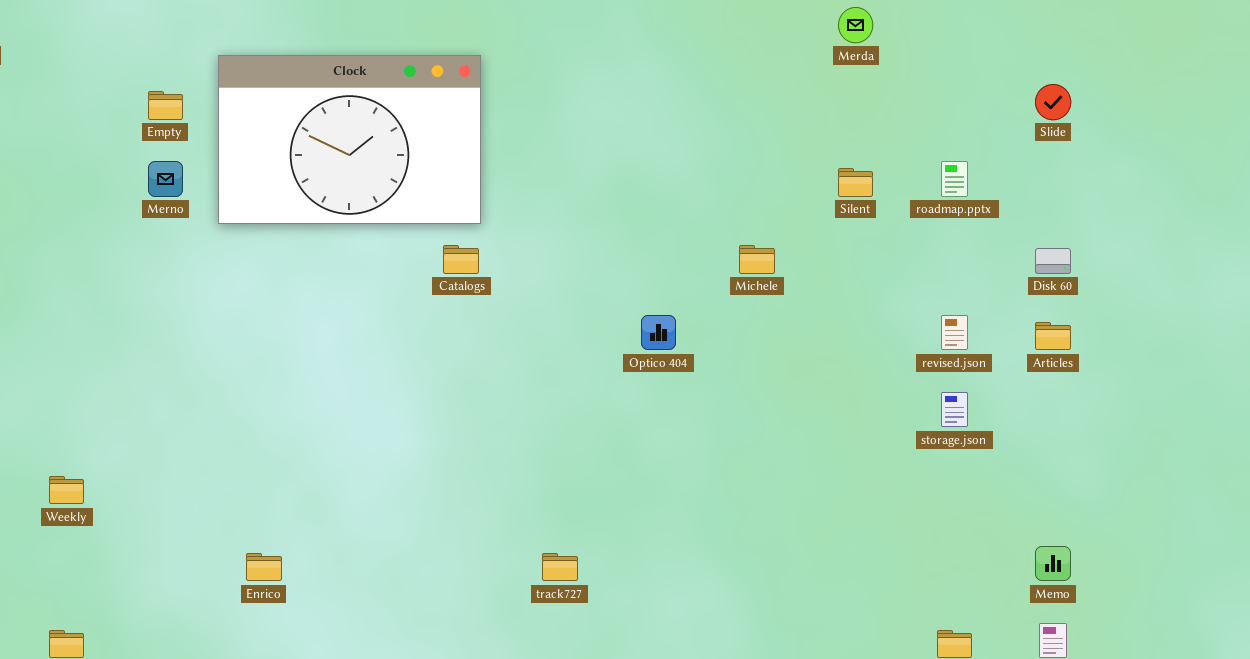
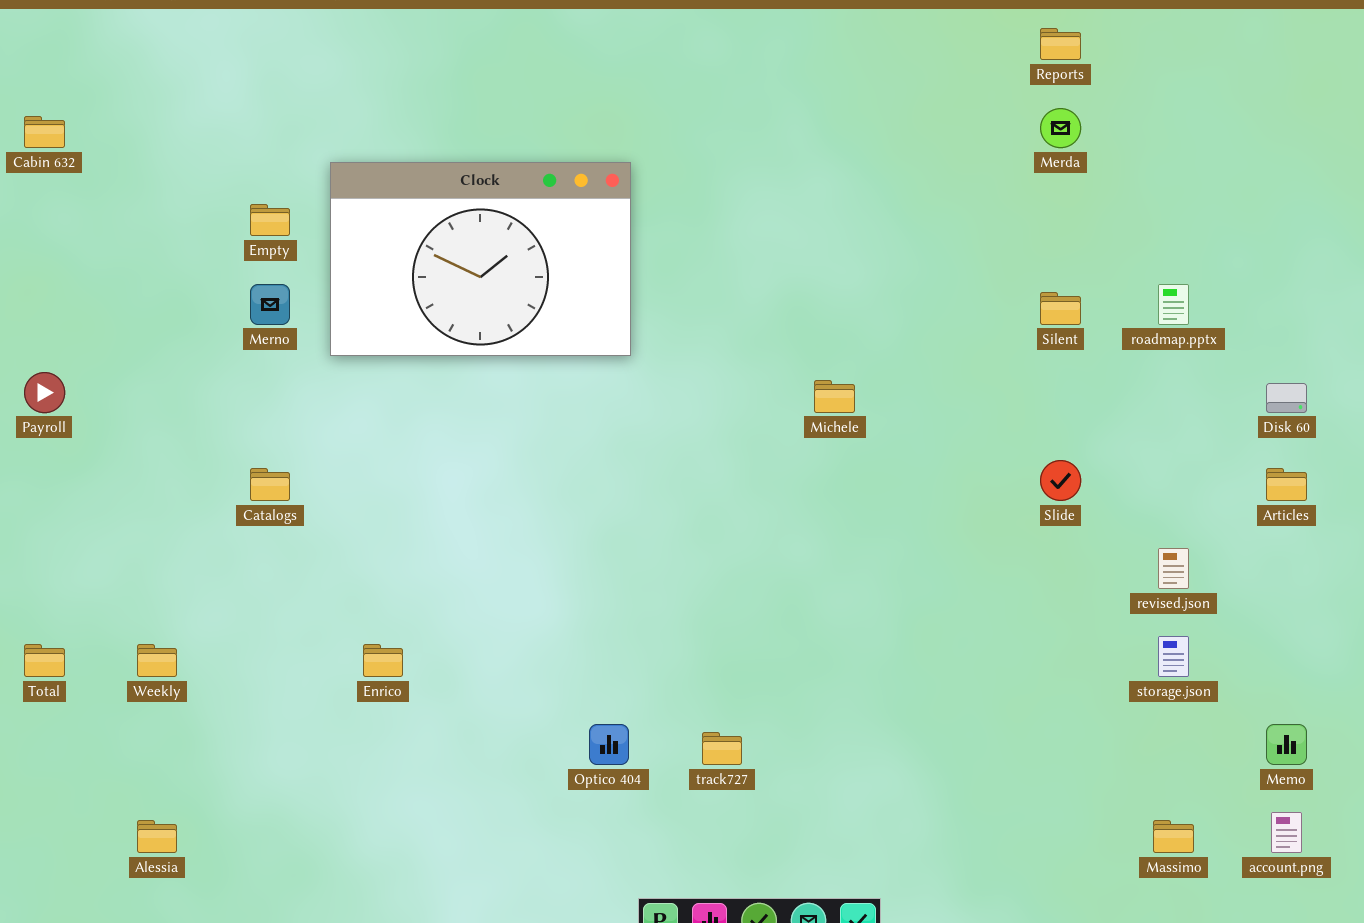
Slide: [1035,84,1071,120] -> [1040,460,1081,501], moved
Catalogs: [443,245,479,274] -> [250,468,290,501], moved
Michele: [739,245,775,274] -> [814,380,855,413], moved
Optico 404: [641,315,676,350] -> [589,724,629,765], moved
revised.json: [941,315,968,350] -> [1158,548,1189,589], moved
storage.json: [941,392,968,427] -> [1158,636,1189,677], moved
Enrico: [246,553,282,581] -> [363,644,403,677], moved

